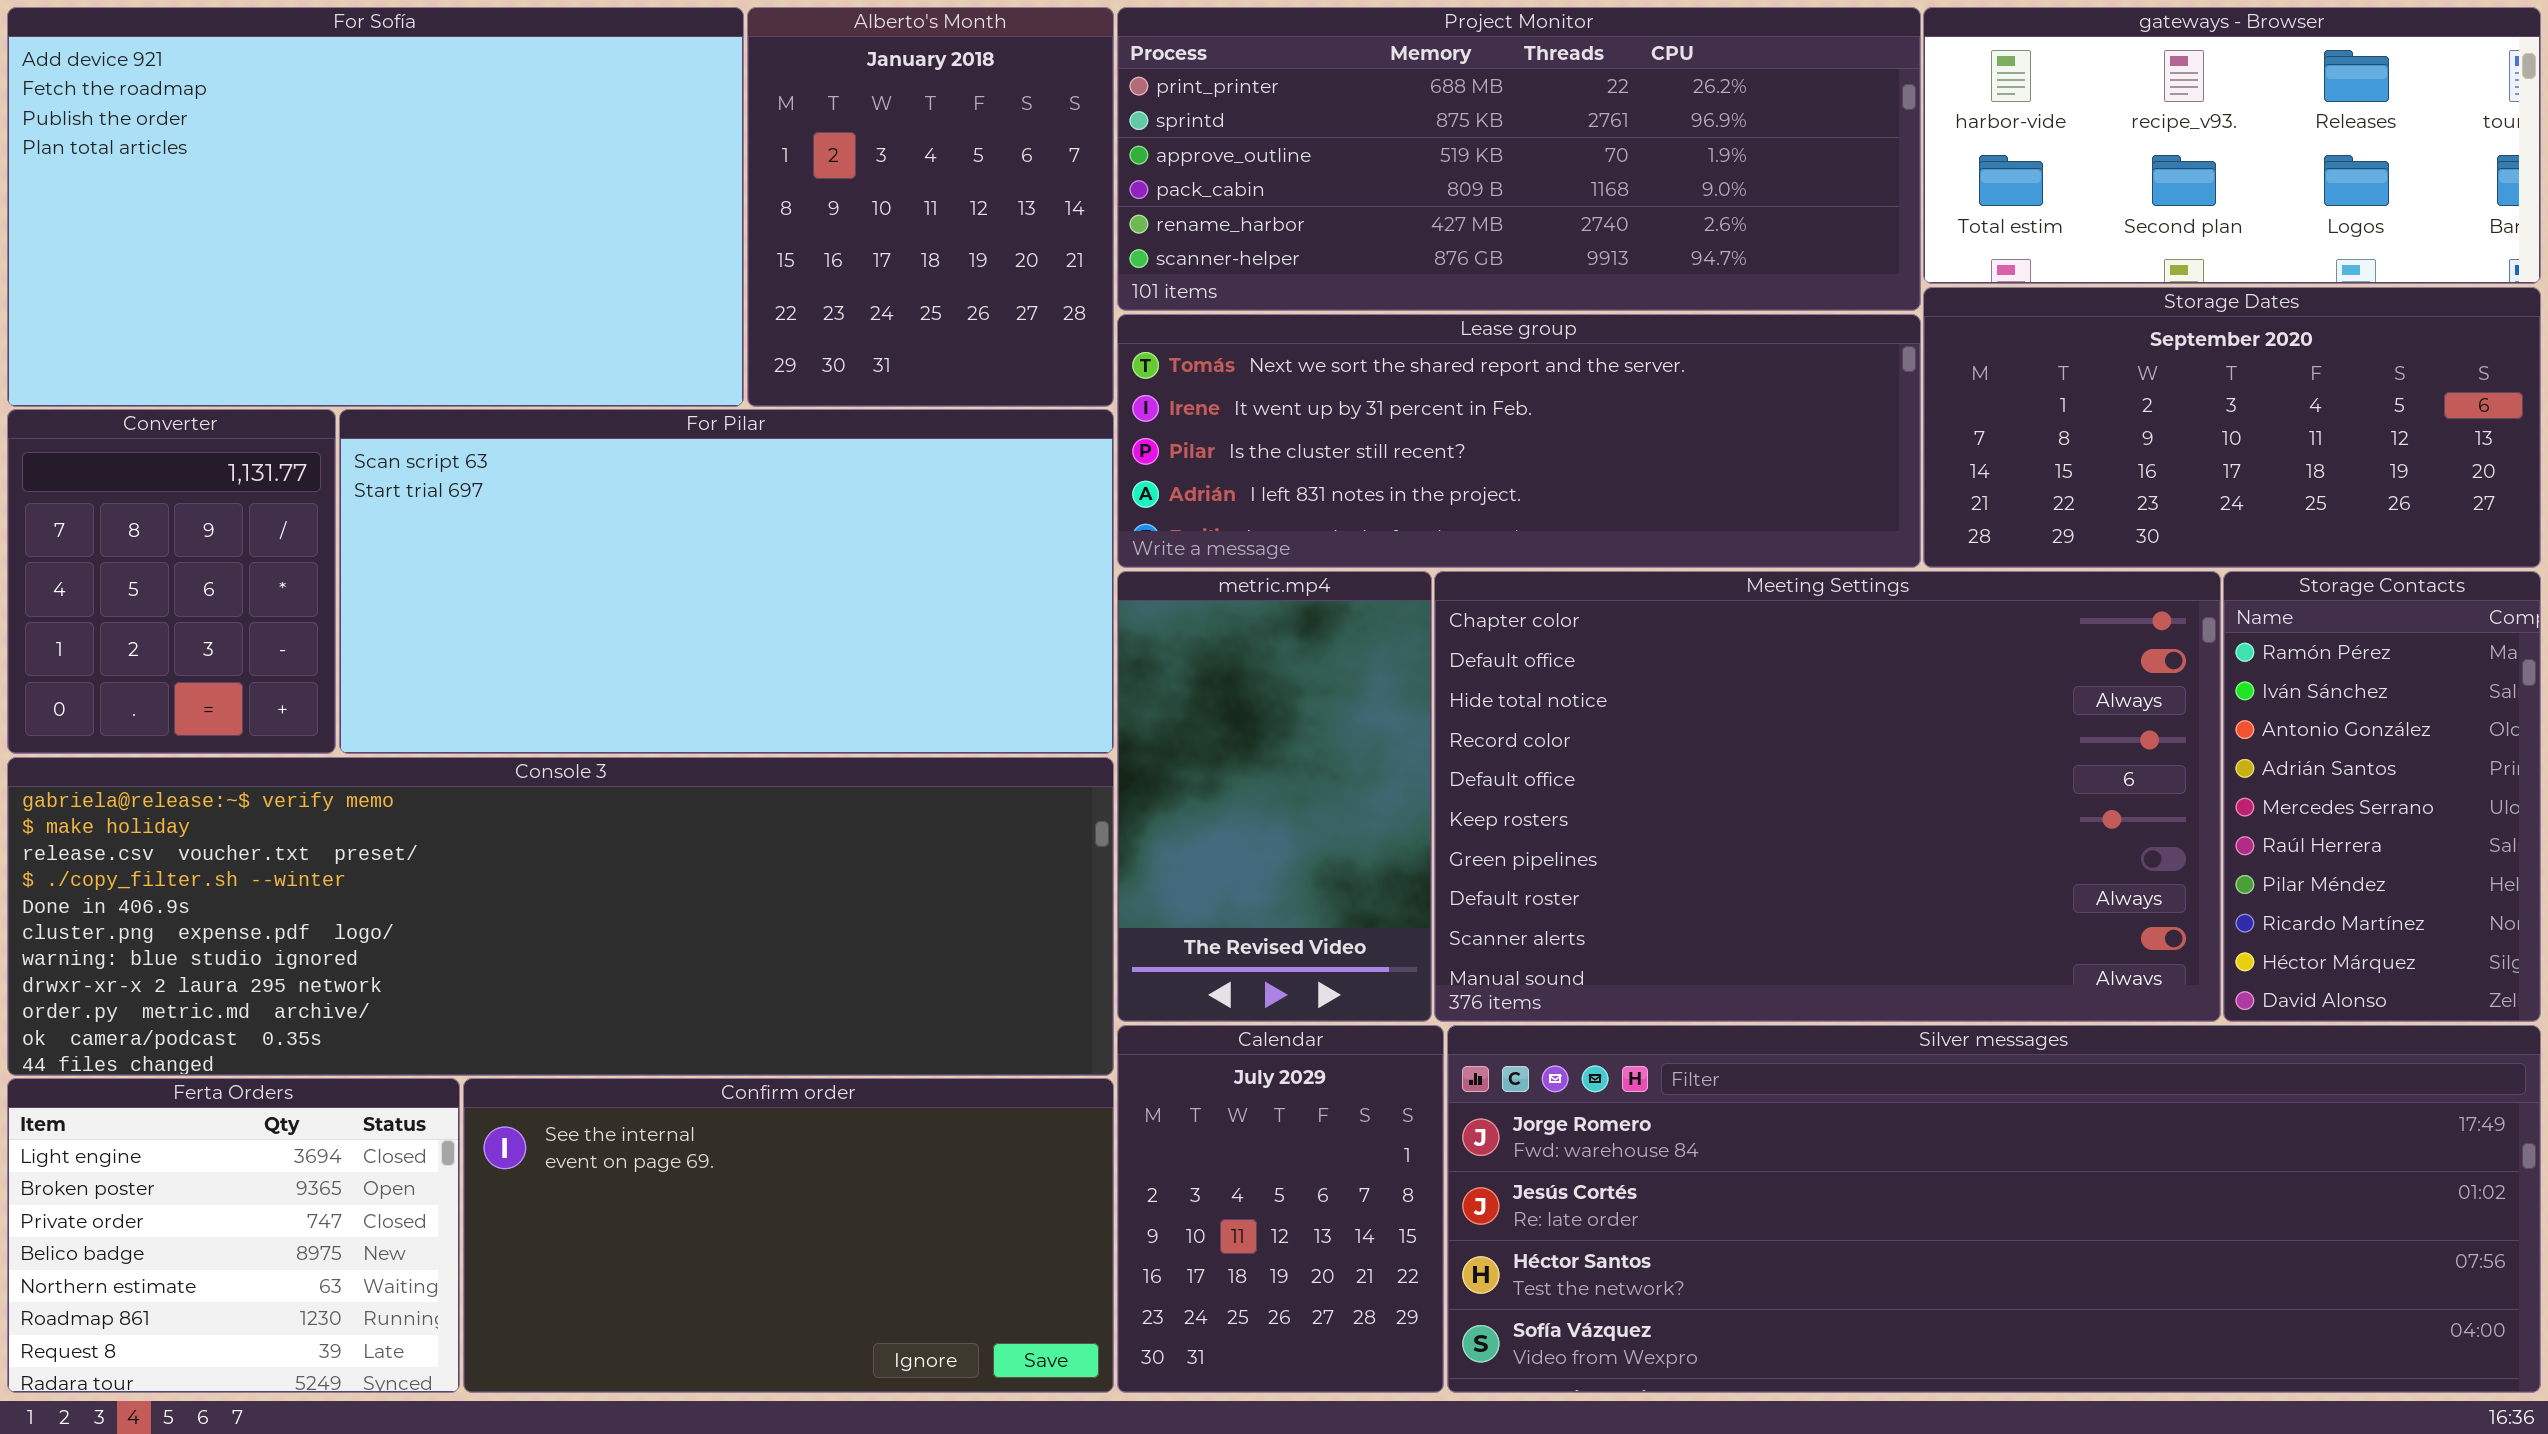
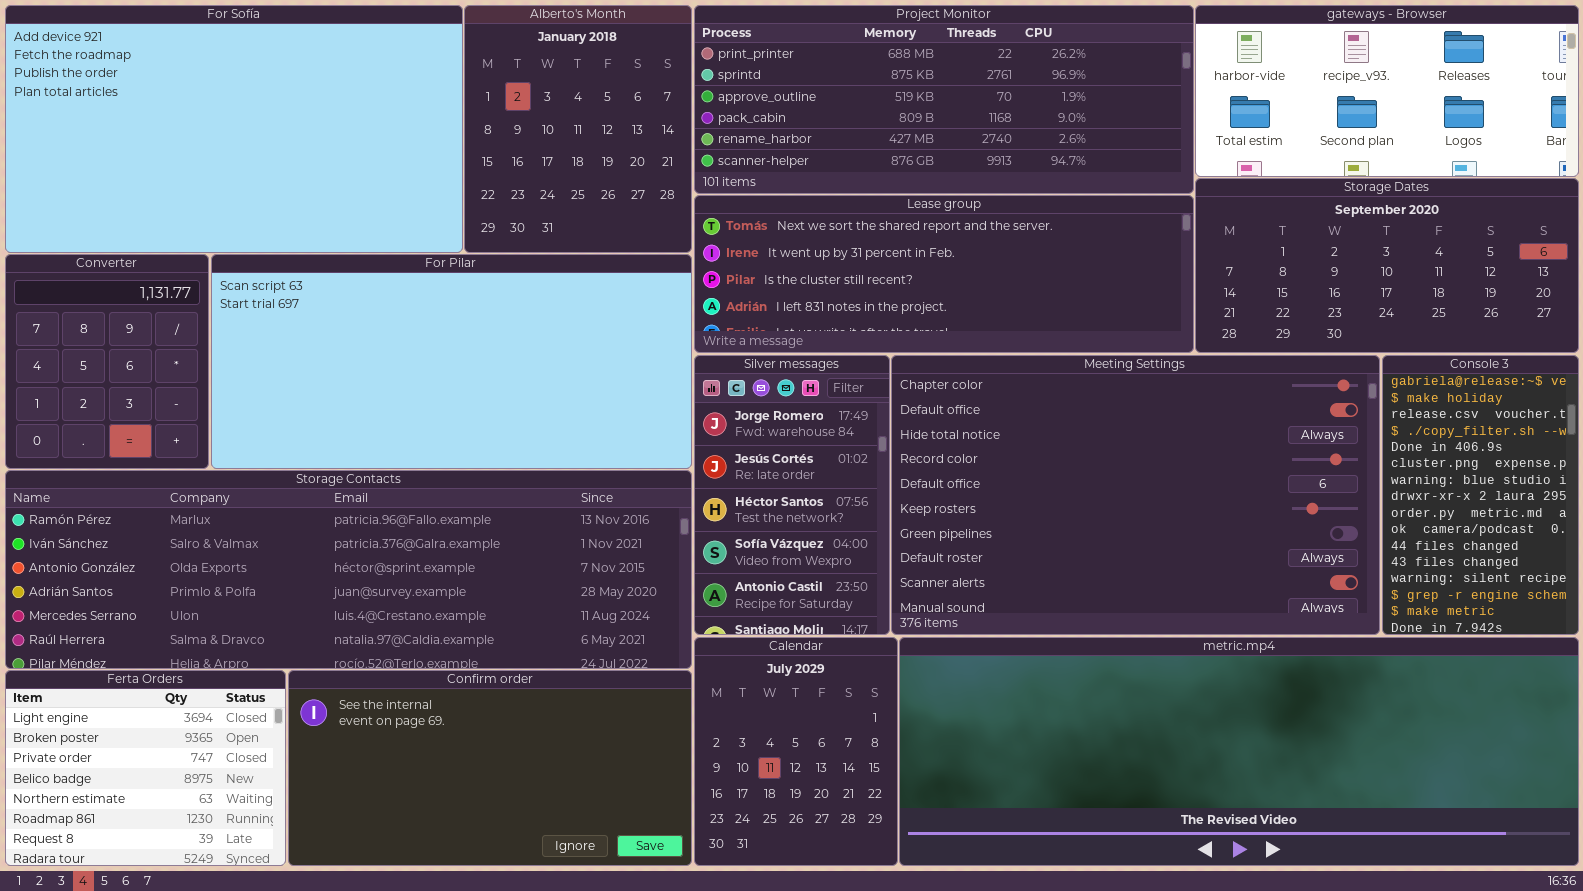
metric.mp4: [1117,571,1432,1022] -> [899,637,1579,866], moved, resized
Storage Contacts: [2223,571,2541,1022] -> [5,470,692,669], moved, resized
Console 3: [7,757,1114,1076] -> [1382,355,1579,635], moved, resized
Silver messages: [1447,1025,2541,1393] -> [694,355,890,635], moved, resized

